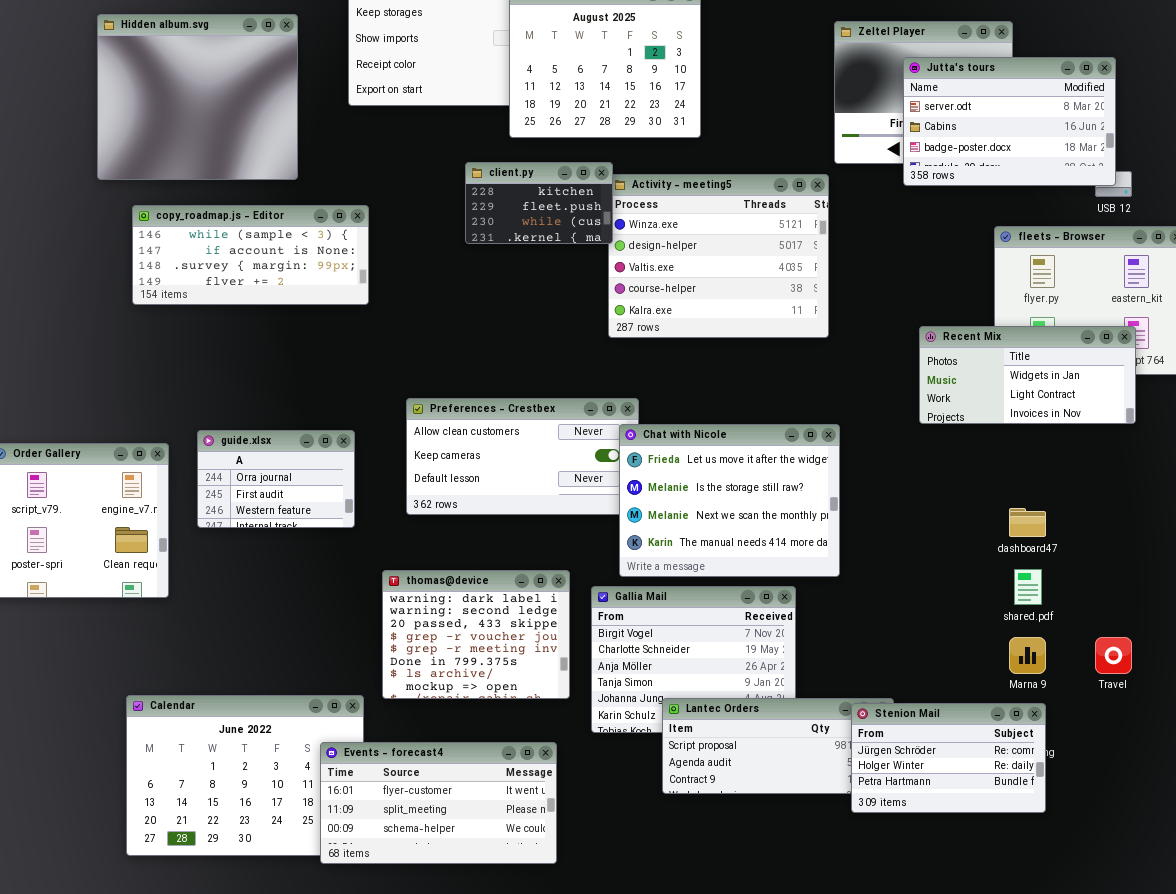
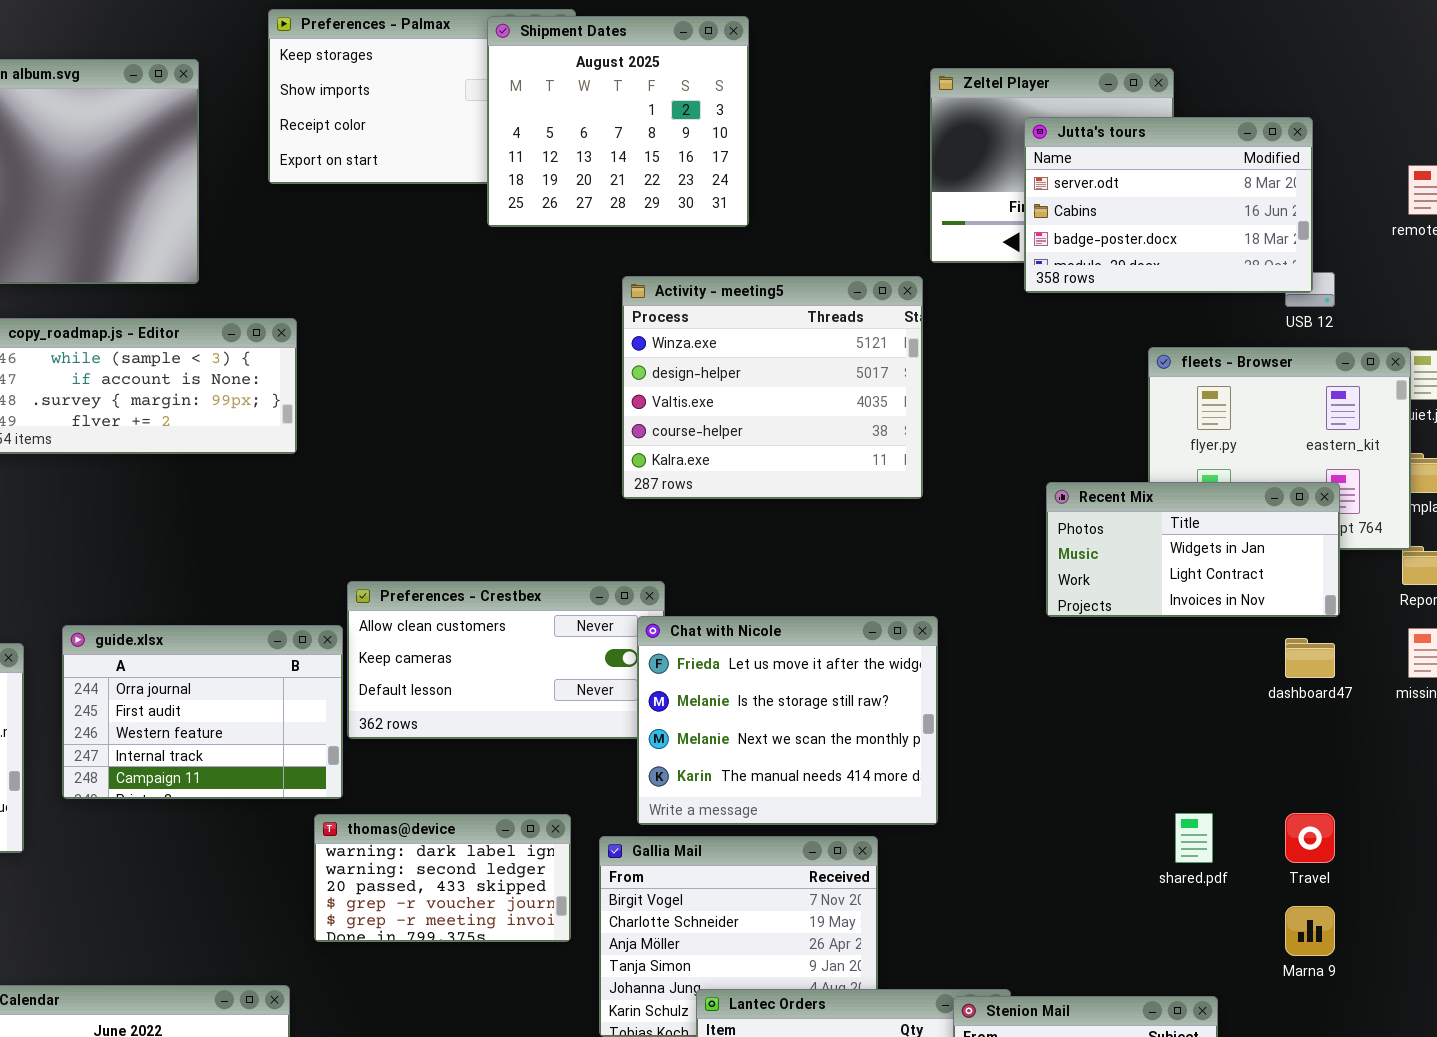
client.py: [465,162,613,244] -> none, closed
guide.xlsx: [197,430,355,528] -> [62,625,343,799], resized
dashboard47: [1009,508,1046,537] -> [1285,638,1335,678], moved
thomas@device: [382,570,570,699] -> [314,814,571,942], resized
Marna 9: [1009,637,1046,674] -> [1285,906,1335,956], moved
Travel: [1095,637,1132,674] -> [1285,813,1335,863], moved

